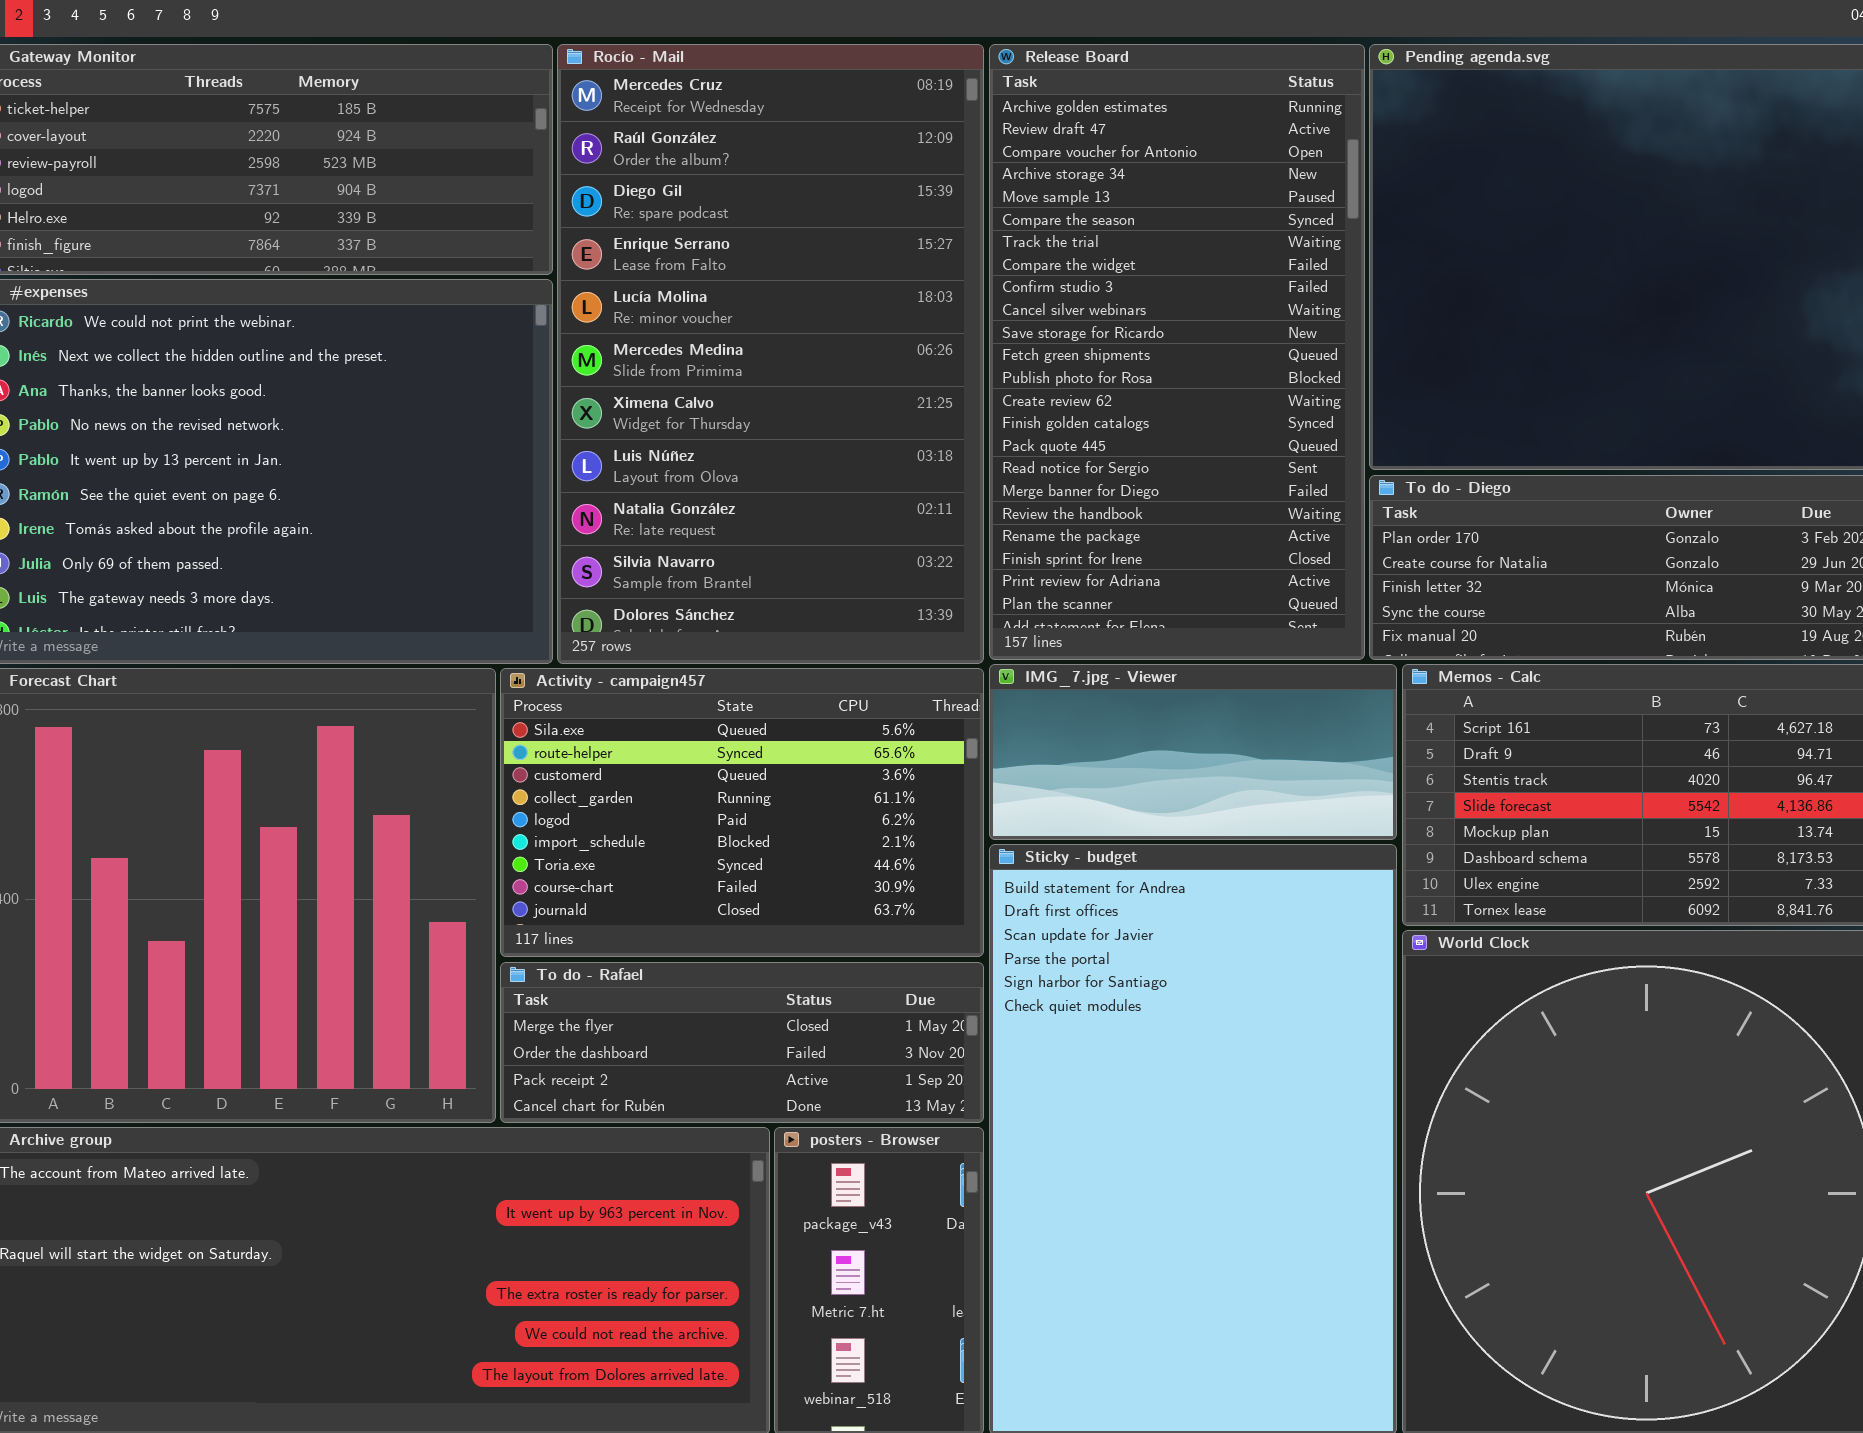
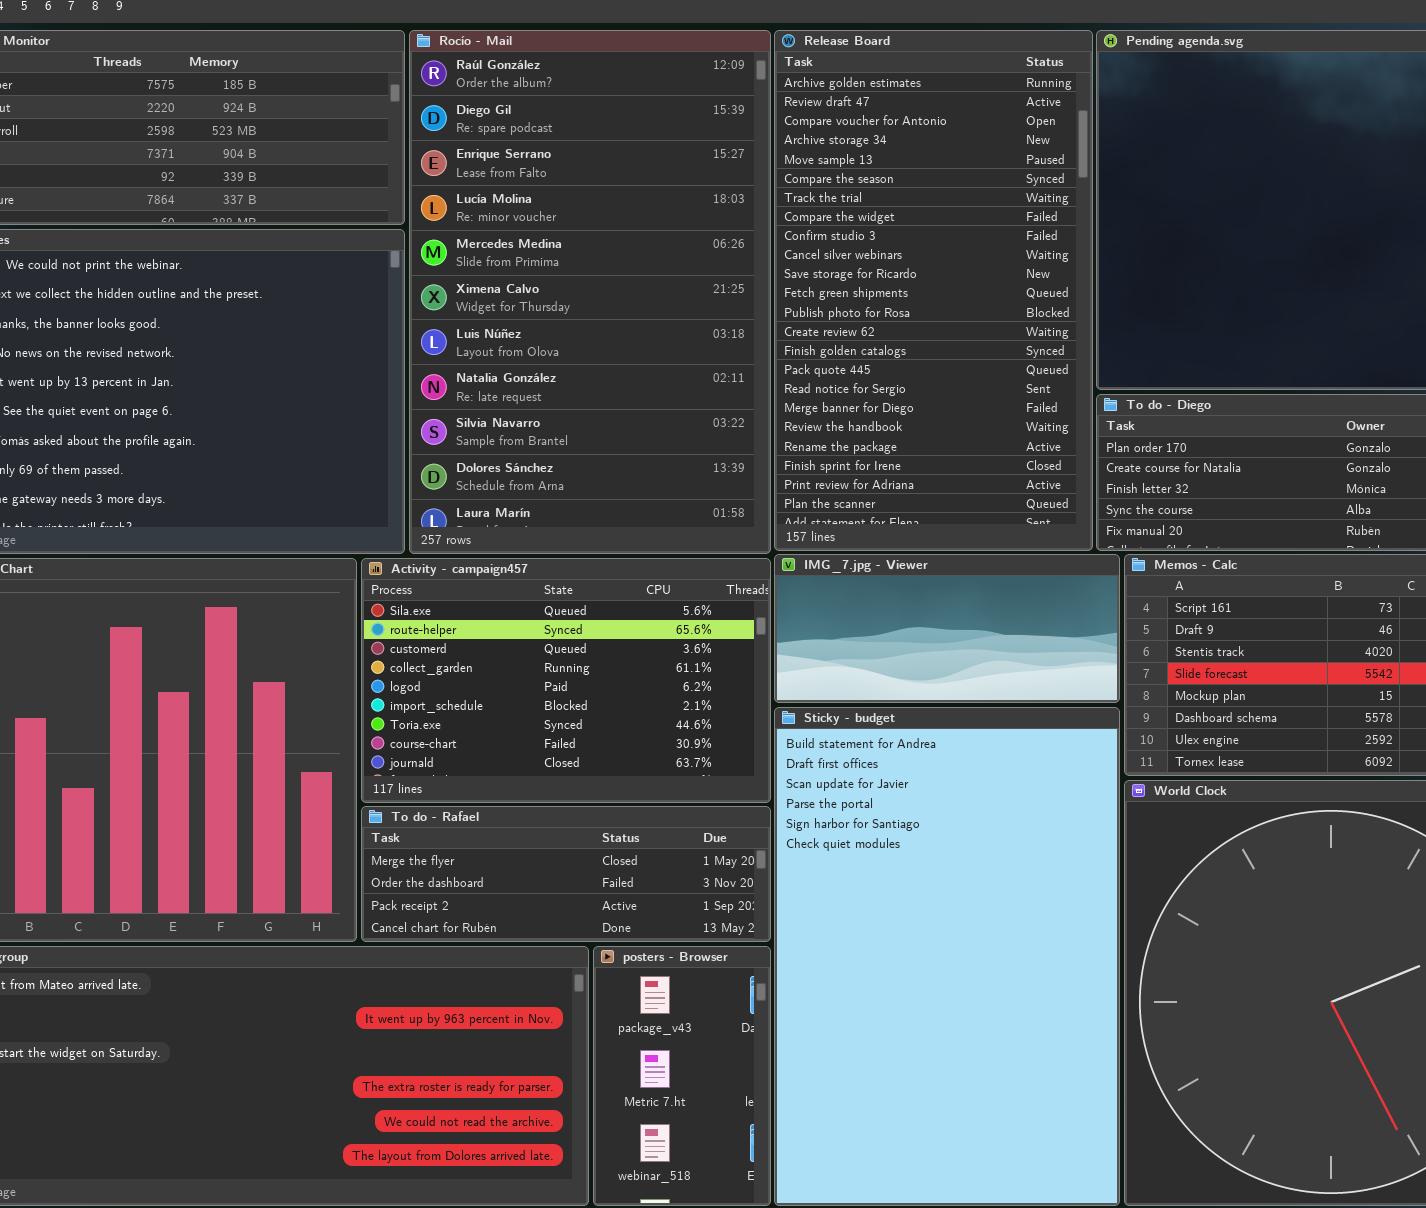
Rocío - Mail: [557,44,984,664] -> [409,30,771,554], scrolled down 1 row

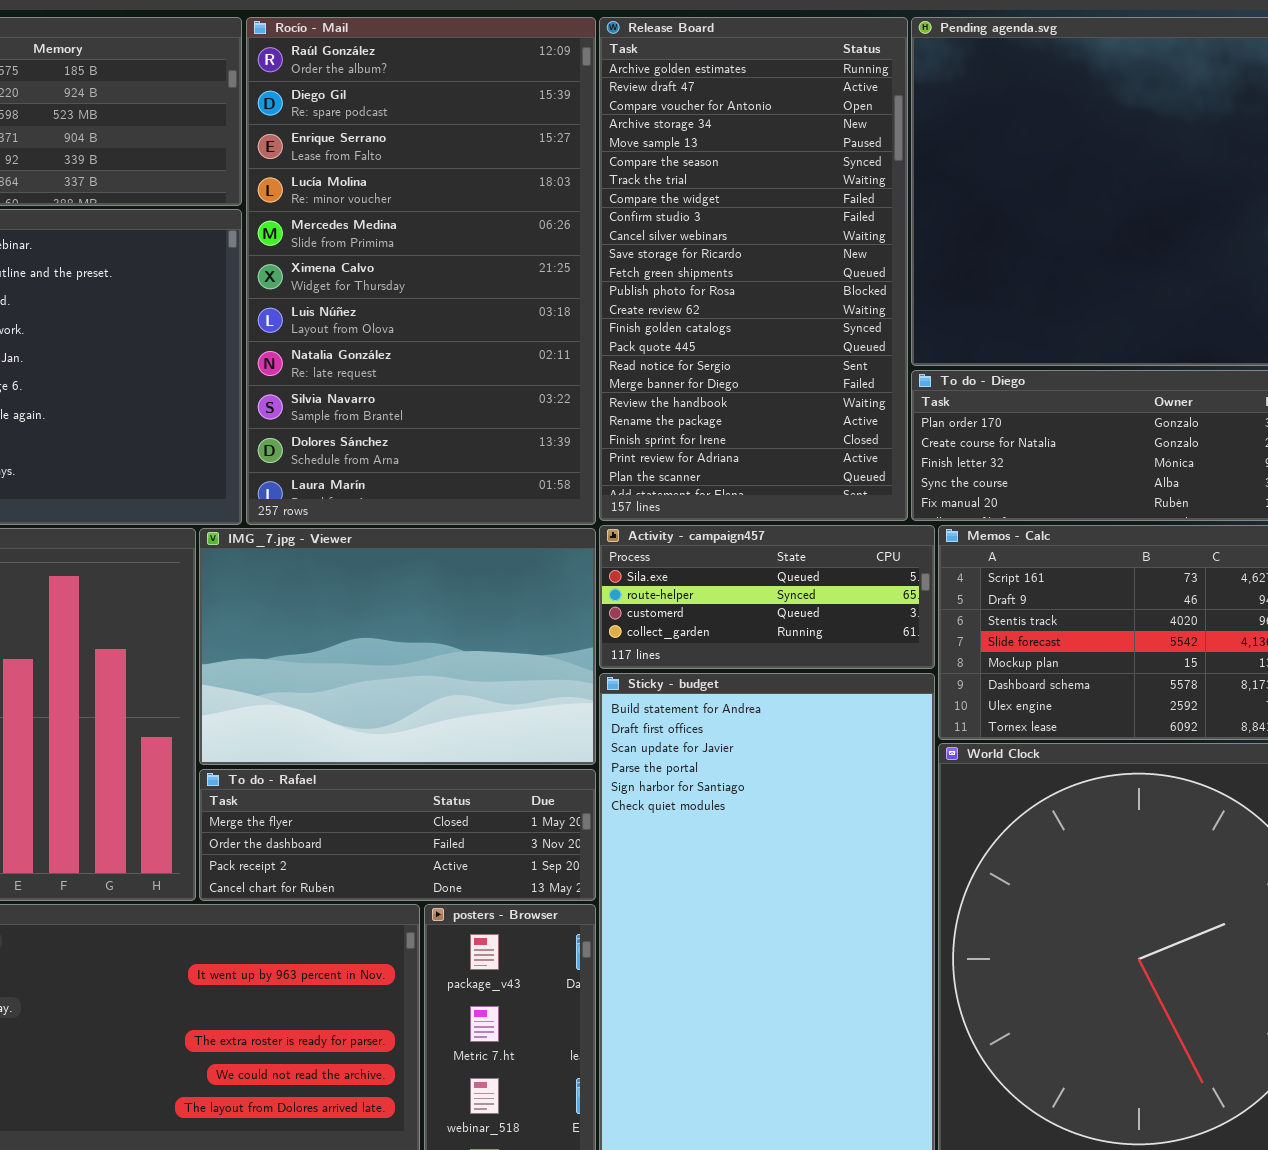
IMG_7.jpg - Viewer: [774,554,1120,703] -> [199,528,596,765], moved, resized
Activity - campaign457: [361,558,771,803] -> [599,525,935,669], moved, resized

